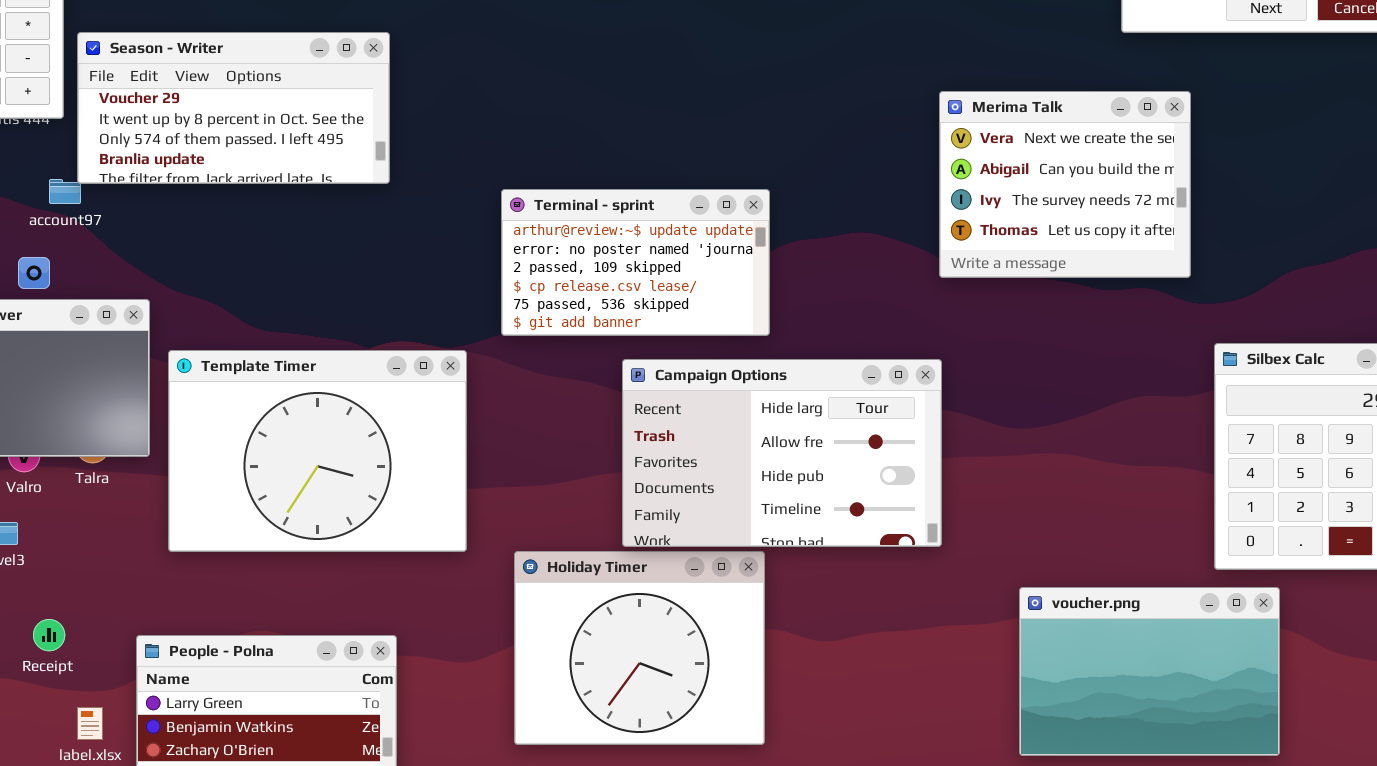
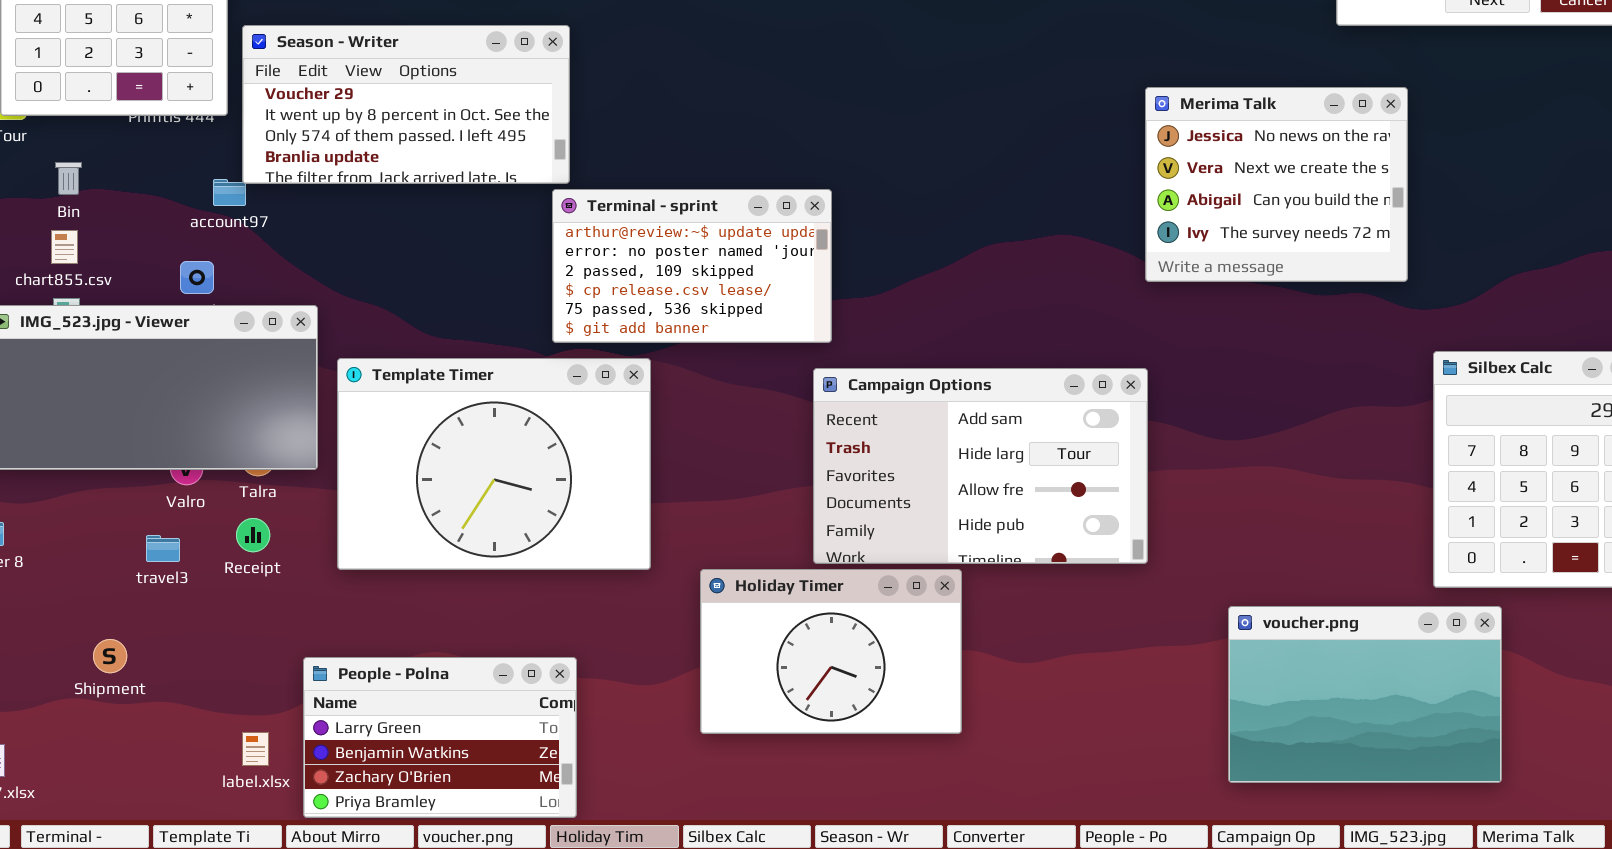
Merima Talk: [939,91,1191,278] -> [1145,87,1408,282], scrolled up 1 row
Terminal - sprint: [501,189,770,336] -> [552,189,832,343], moved
Campaign Options: [622,359,942,547] -> [813,368,1148,564], scrolled up 1 row
Holiday Timer: [514,551,765,745] -> [700,569,962,734], resized
Receipt: [33,619,65,651] -> [236,518,270,552], moved

